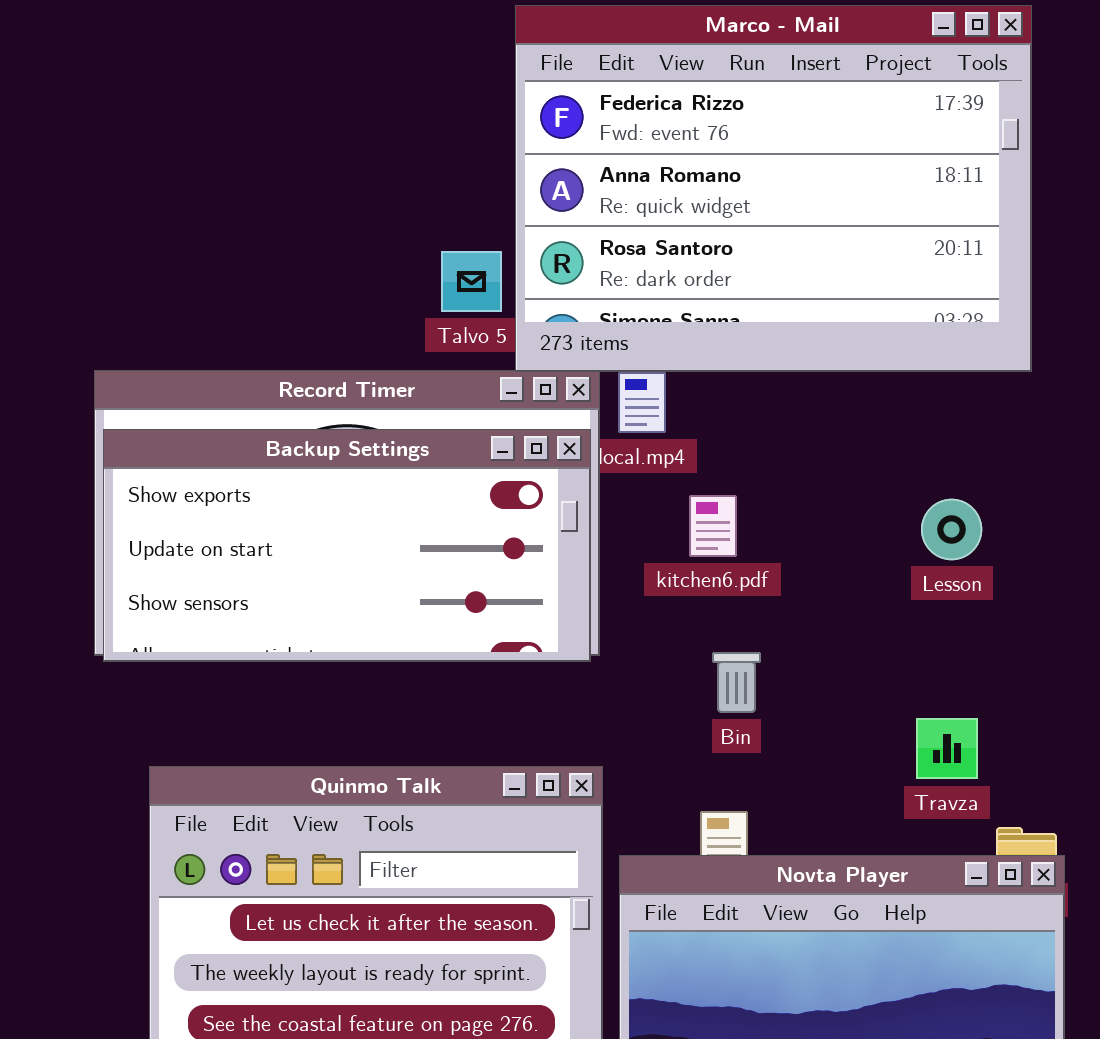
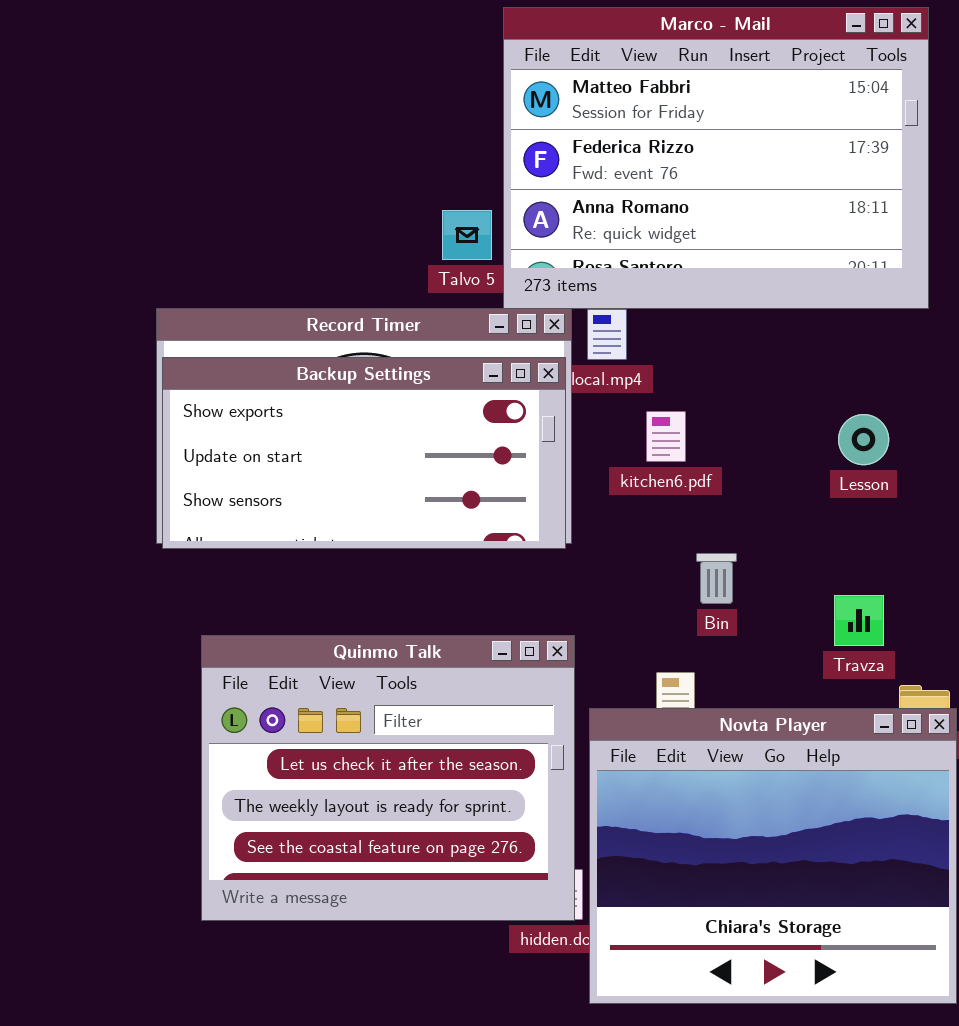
Marco - Mail: [515,5,1032,372] -> [503,7,929,309], scrolled up 1 row
Bin: [712,652,761,713] -> [696,553,737,604], moved

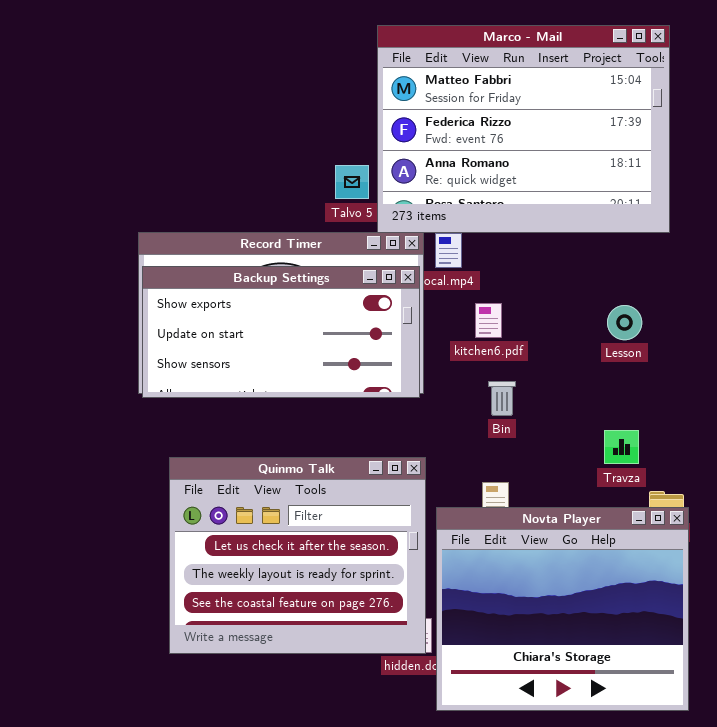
Bin: [696,553,737,604] -> [488,381,516,416], moved

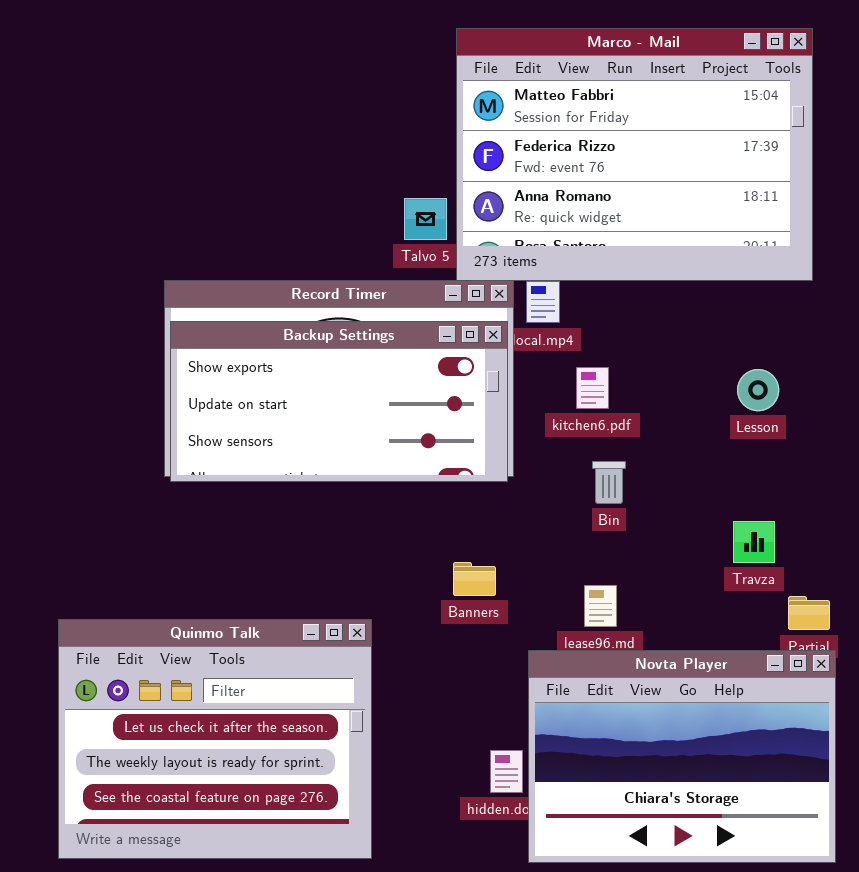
Quinmo Talk: [169,457,426,654] -> [58,619,372,859], moved
Novta Player: [436,507,689,711] -> [528,650,836,863], resized

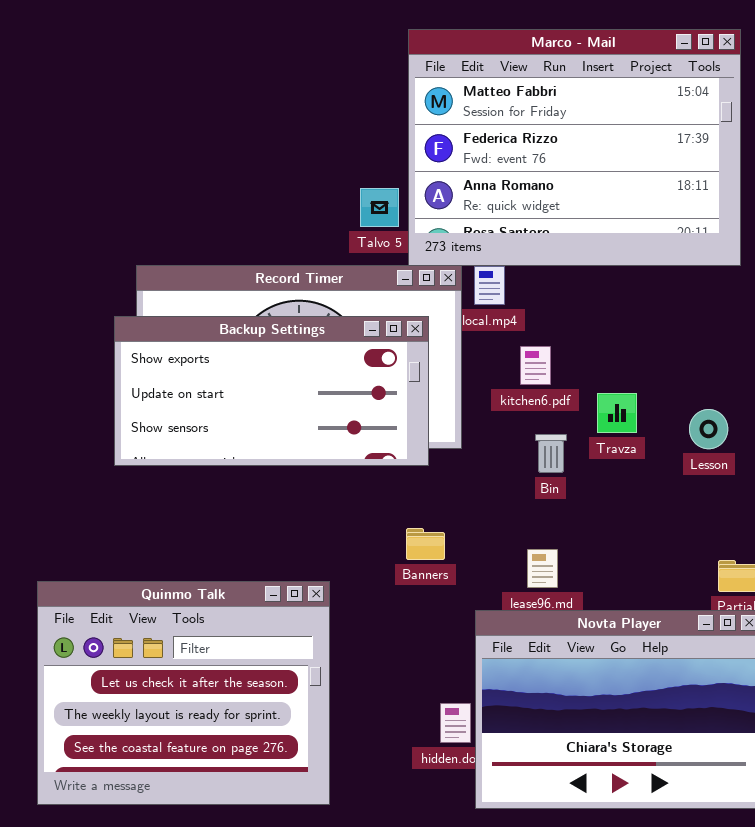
Backup Settings: [170,321,508,482] -> [114,316,429,466], moved
Lesson: [737,369,779,411] -> [689,409,728,449], moved
Travza: [733,521,775,563] -> [597,393,637,433], moved

